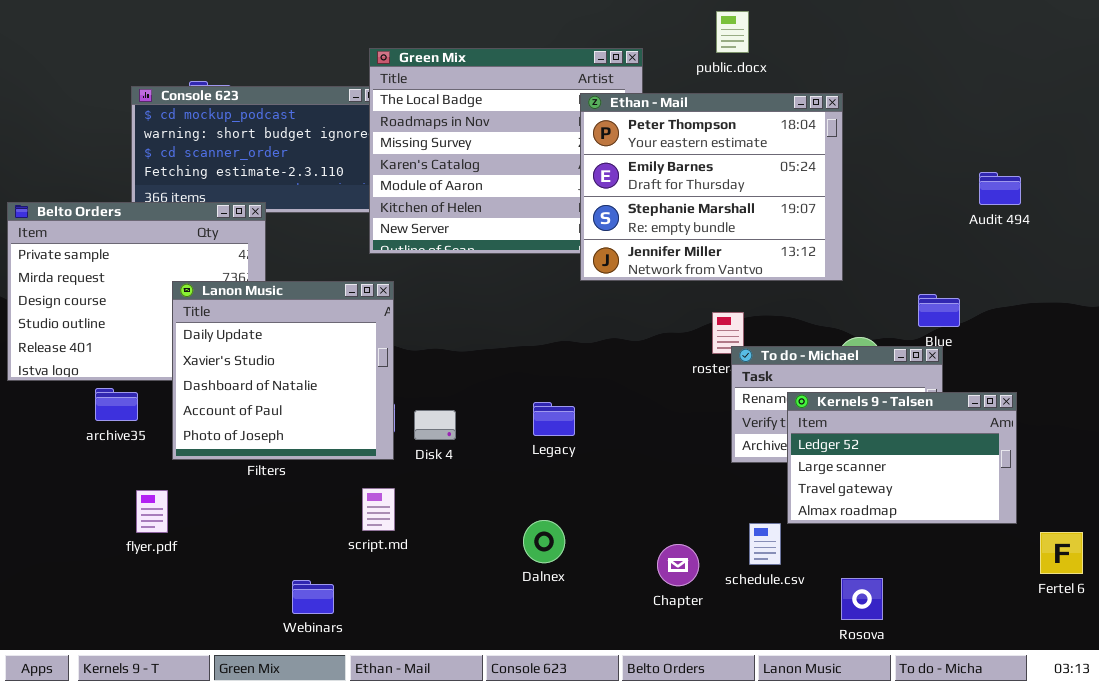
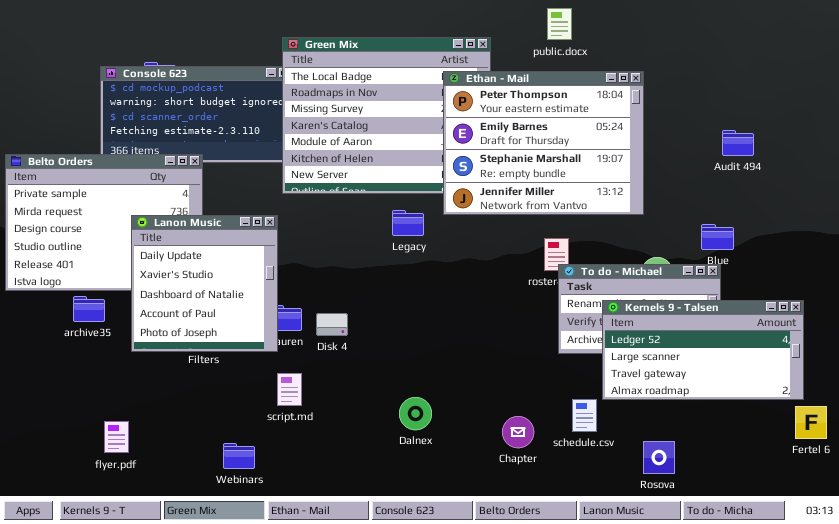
Audit 494: [979,172,1021,205] -> [722,130,754,156], moved
Lanon Music: [172,281,394,460] -> [131,215,278,352], resized
Kernels 9 - Talsen: [787,392,1017,524] -> [602,300,804,400], resized
Legacy: [533,402,575,436] -> [392,210,424,236], moved
flyer.pdf: [136,490,168,533] -> [104,421,129,453], moved

